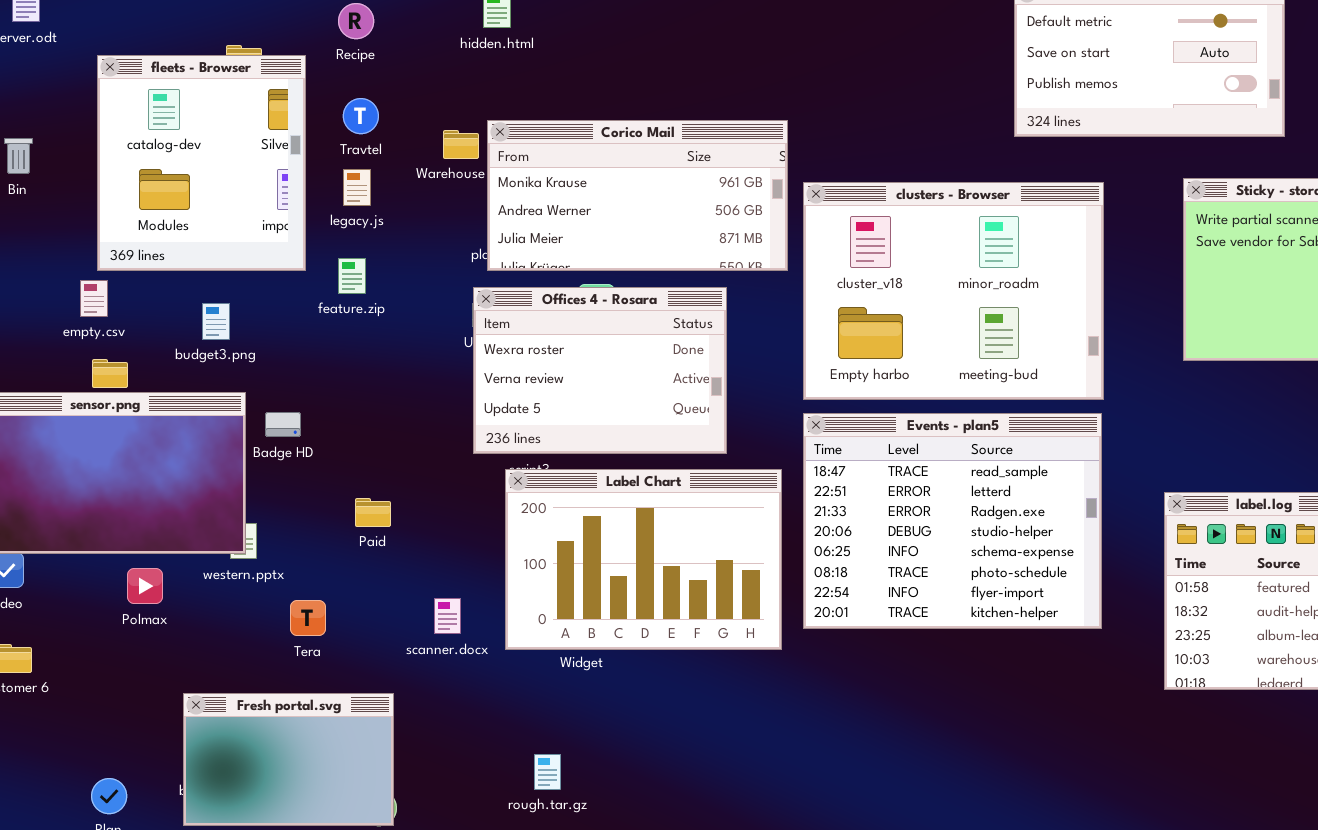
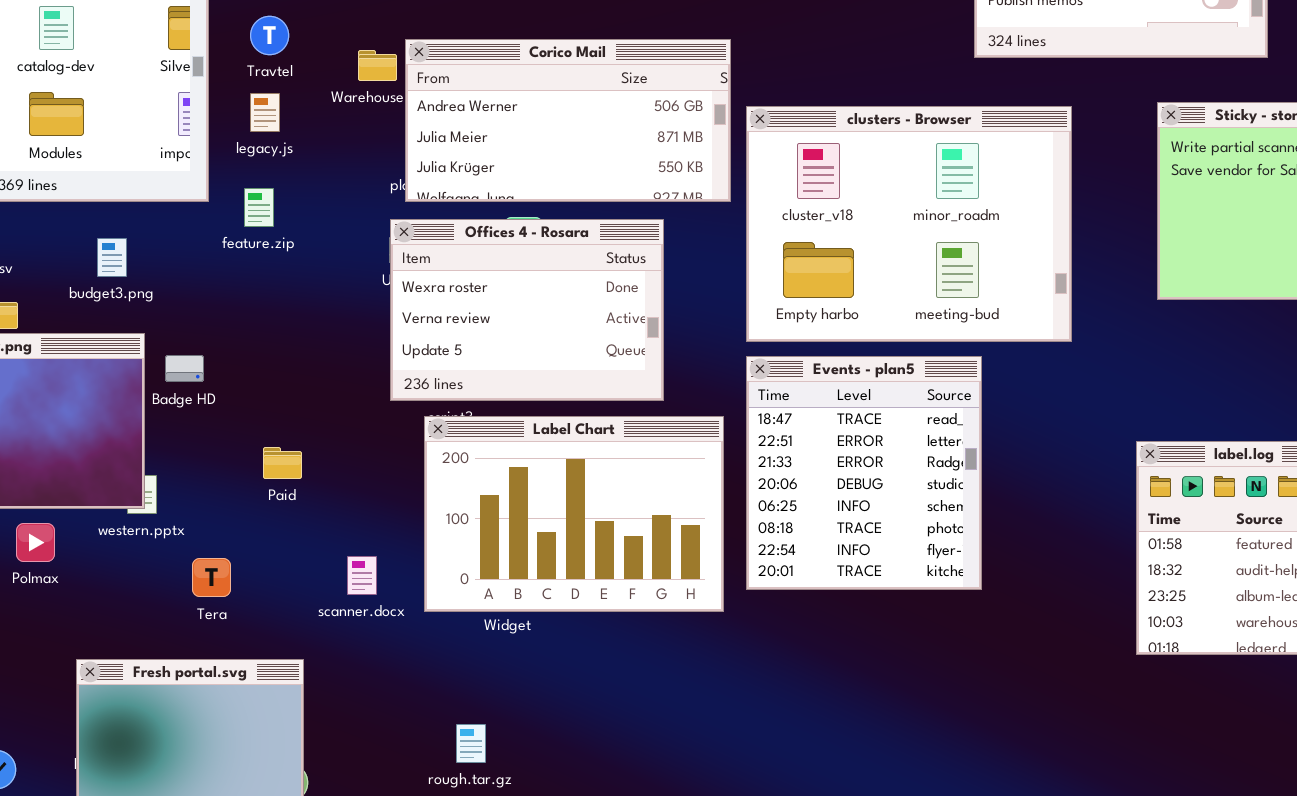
Corico Mail: [487,120,788,271] -> [405,39,731,202], scrolled down 1 row
Events - plan5: [803,413,1102,629] -> [746,356,982,590], resized

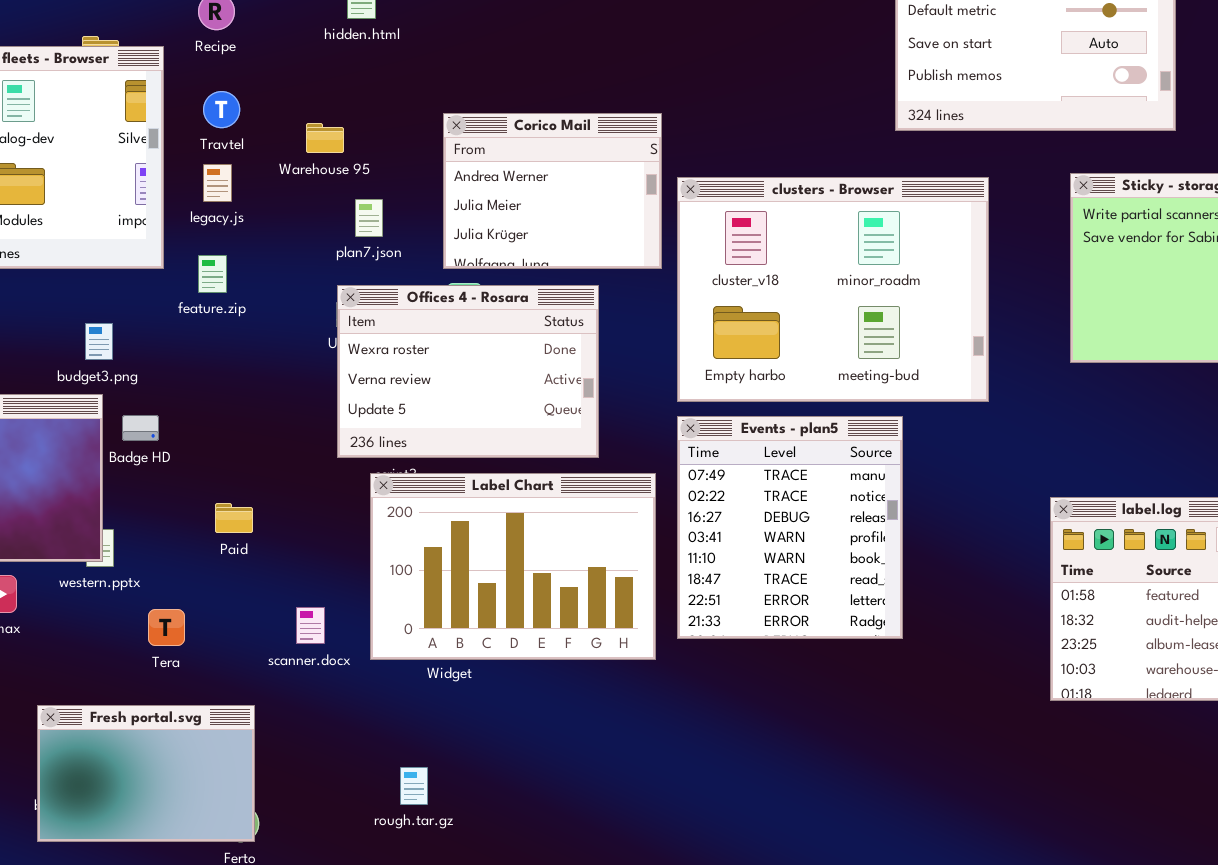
Corico Mail: [405,39,731,202] -> [443,113,662,269], resized
budget3.png: [97,238,127,277] -> [85,323,113,360], moved
Events - plan5: [746,356,982,590] -> [677,416,903,639], scrolled up 5 rows

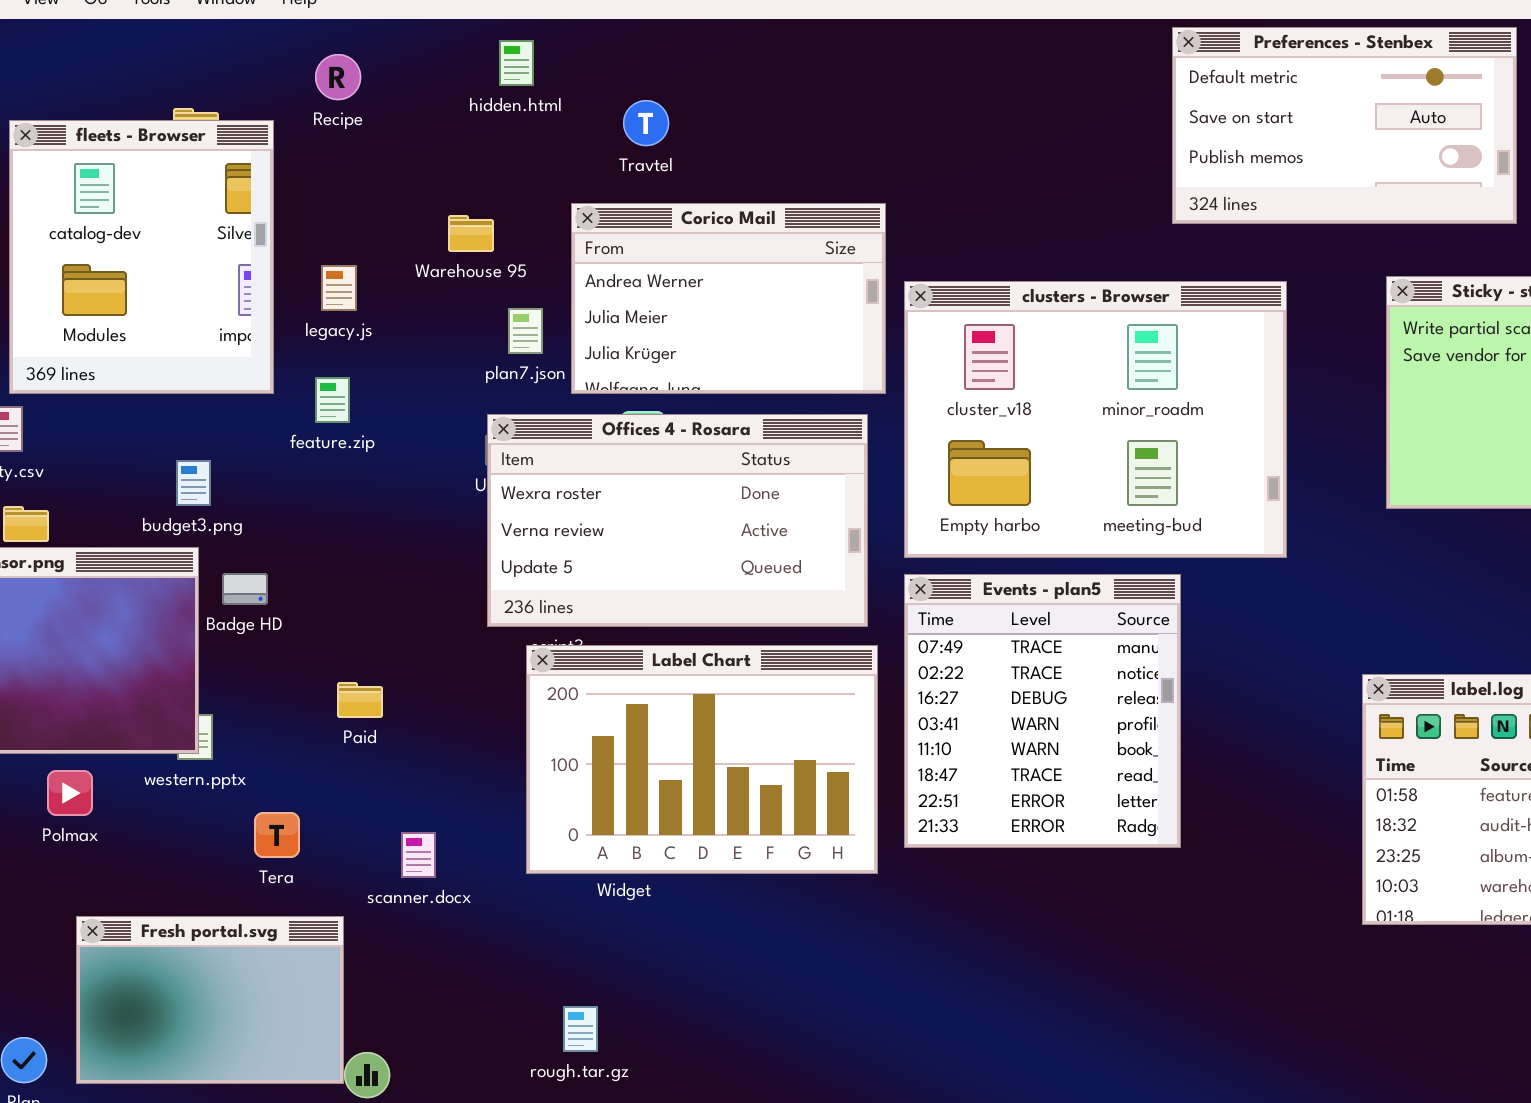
Travtel: [203,91,240,128] -> [623,100,669,146], moved
Corico Mail: [443,113,662,269] -> [571,203,886,394], resized
Offices 4 - Rosara: [337,285,599,458] -> [487,414,868,627], resized
scanner.docx: [296,607,325,644] -> [401,832,436,878], moved
Fresh portal.svg: [37,705,255,842] -> [76,916,344,1084], moved

